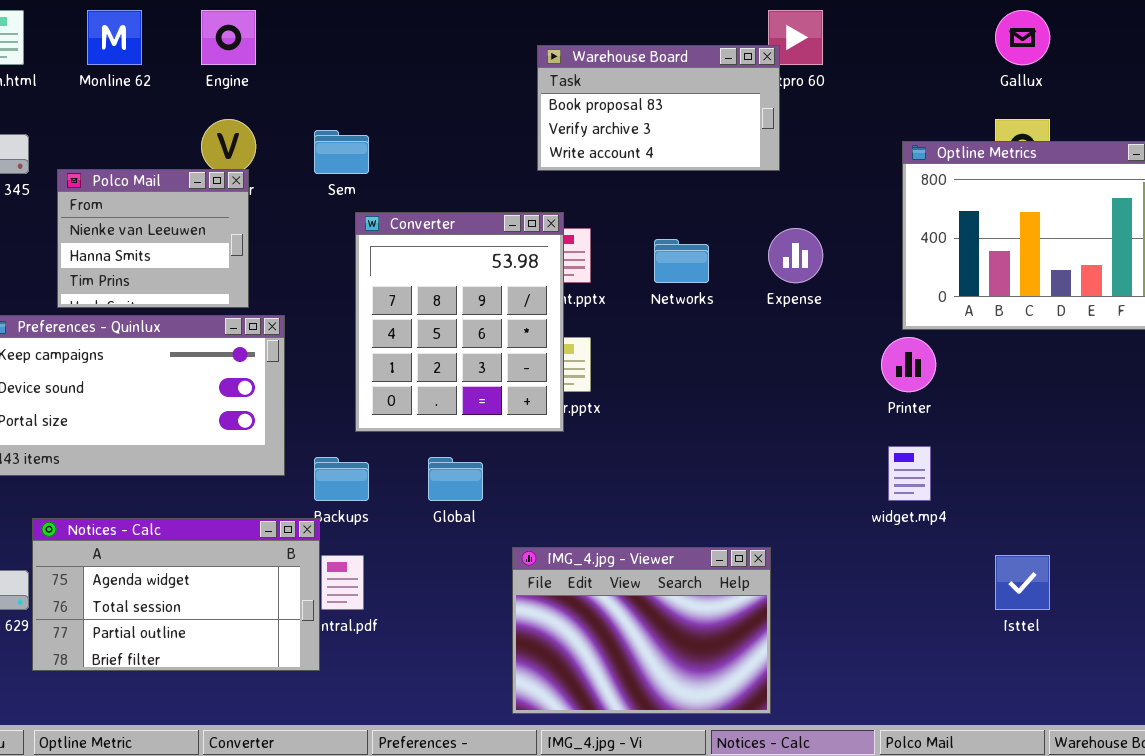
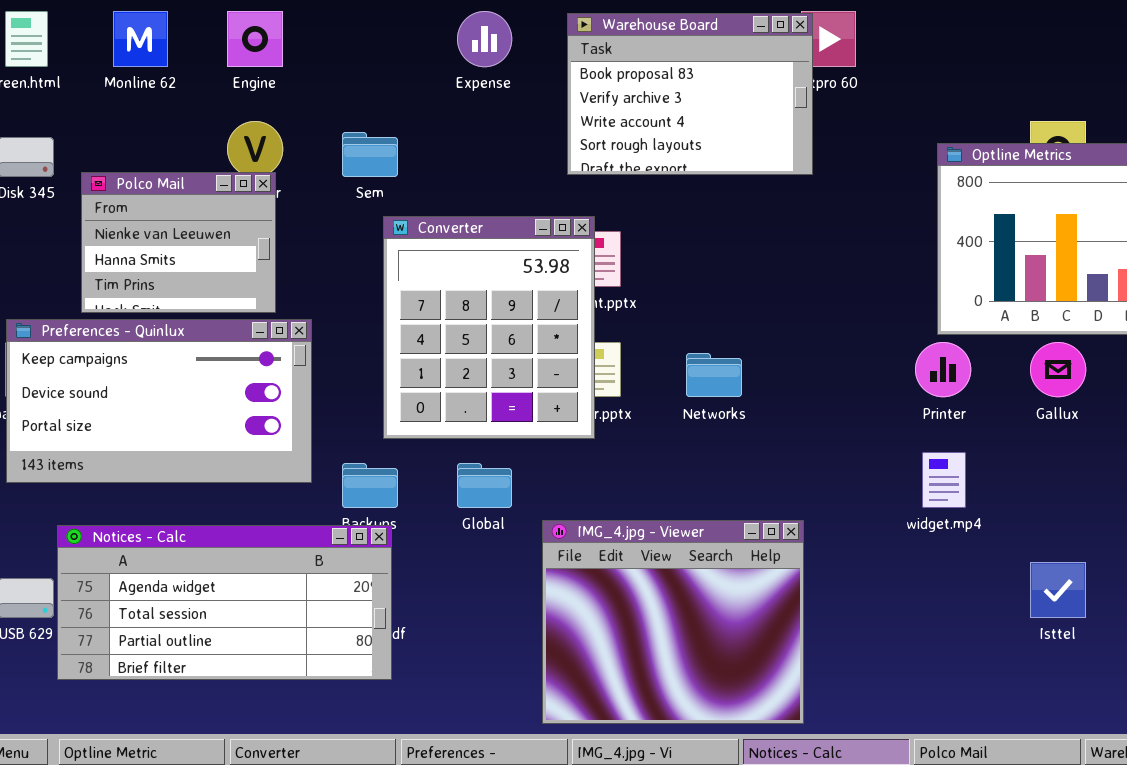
Gallux: [995,10,1050,65] -> [1030,342,1086,397], moved
Warehouse Board: [537,45,780,171] -> [567,13,813,175], resized
Expense: [768,228,823,283] -> [457,11,512,67], moved
Networks: [654,239,709,283] -> [686,353,742,397], moved
Notices - Calc: [32,518,320,671] -> [57,525,392,680], resized
IMG_4.jpg - Viewer: [512,547,771,714] -> [542,520,804,724], resized

